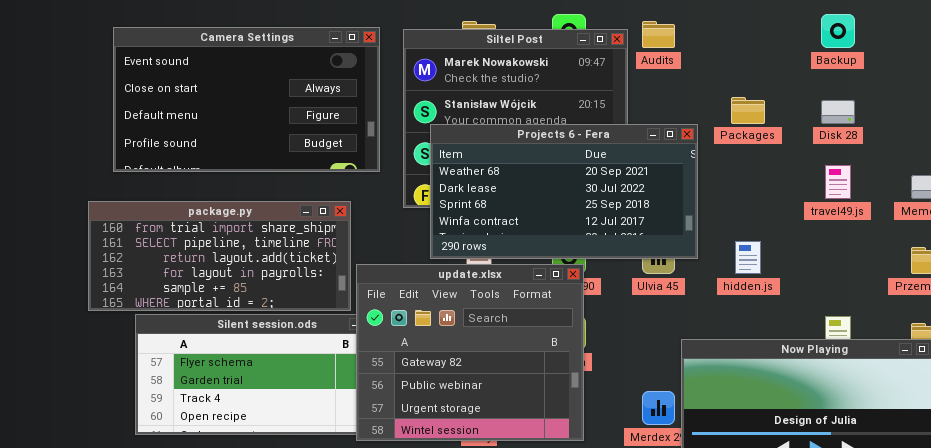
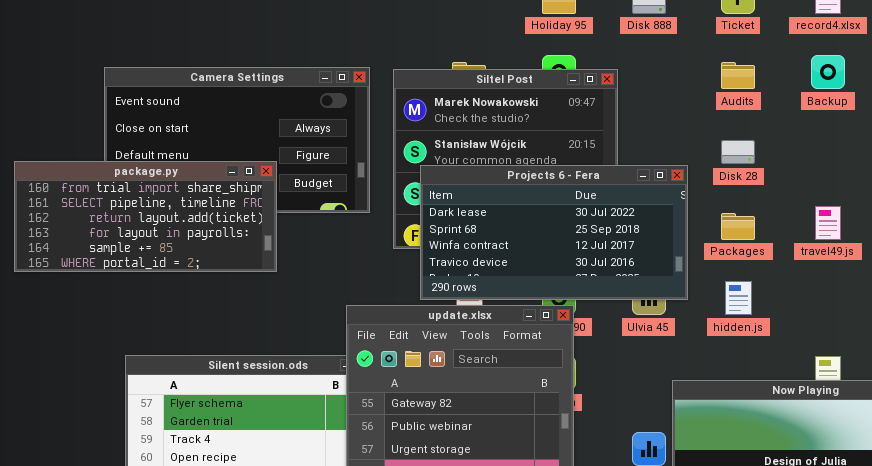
Audits: [642,21,675,48] -> [721,62,755,89], moved
Packages: [731,97,765,124] -> [721,213,755,240], moved
Disk 28: [821,100,855,124] -> [721,140,755,164], moved
Projects 6 - Fera: [430,124,698,259] -> [420,165,688,300], scrolled down 1 row
package.py: [88,201,351,311] -> [14,161,277,272], moved

